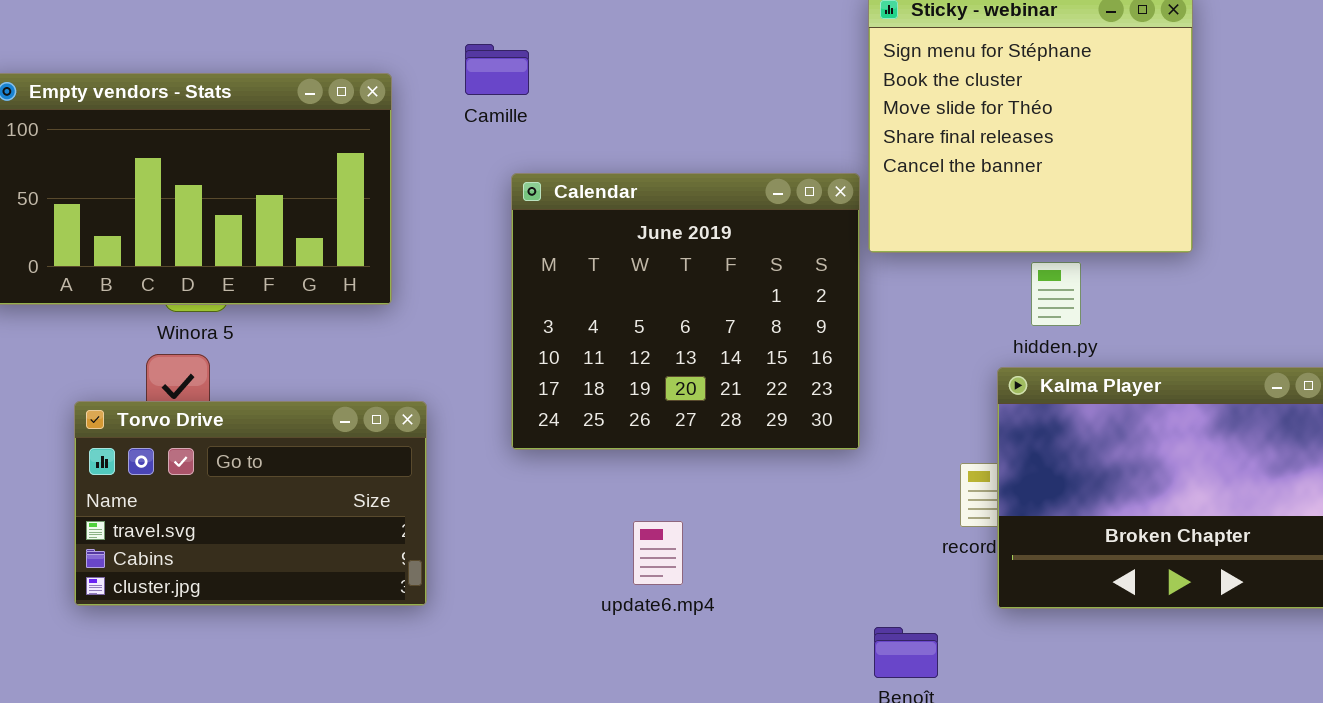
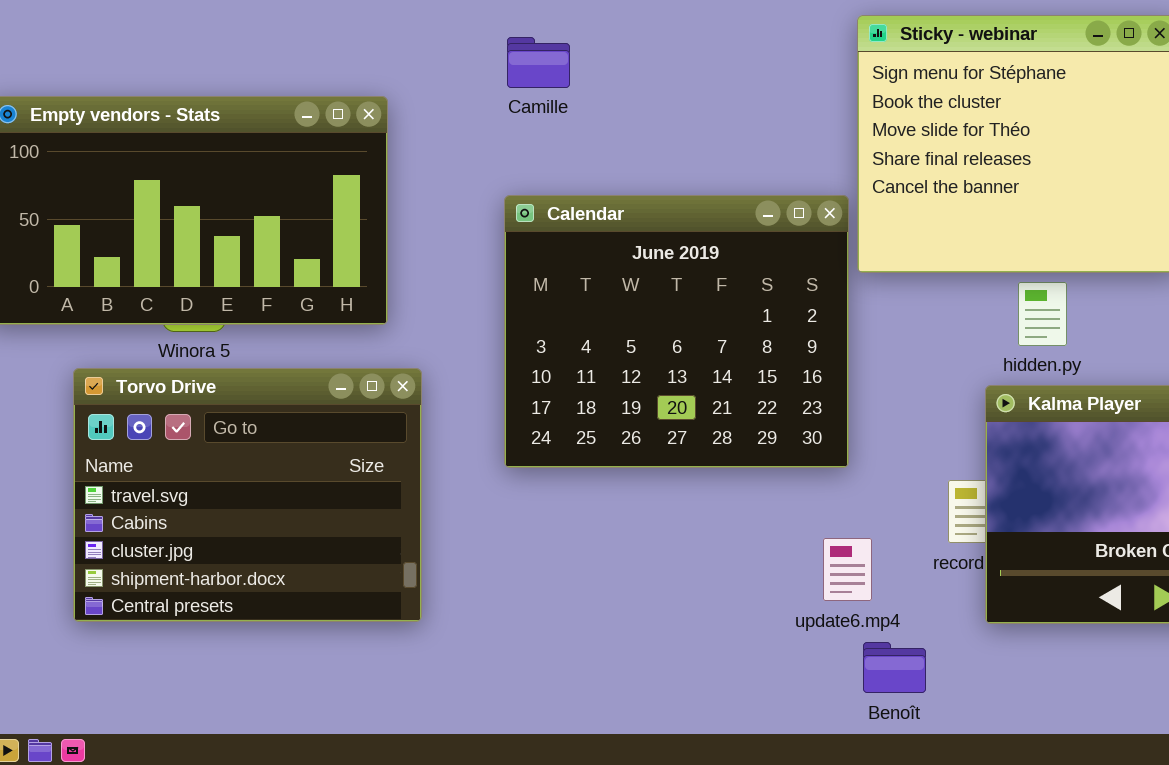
Camille: [465,44,529,95] -> [507,37,570,88], moved
Torvo Drive: [74,401,427,606] -> [73,368,422,622], resized
update6.mp4: [633,521,683,585] -> [823,538,872,601], moved

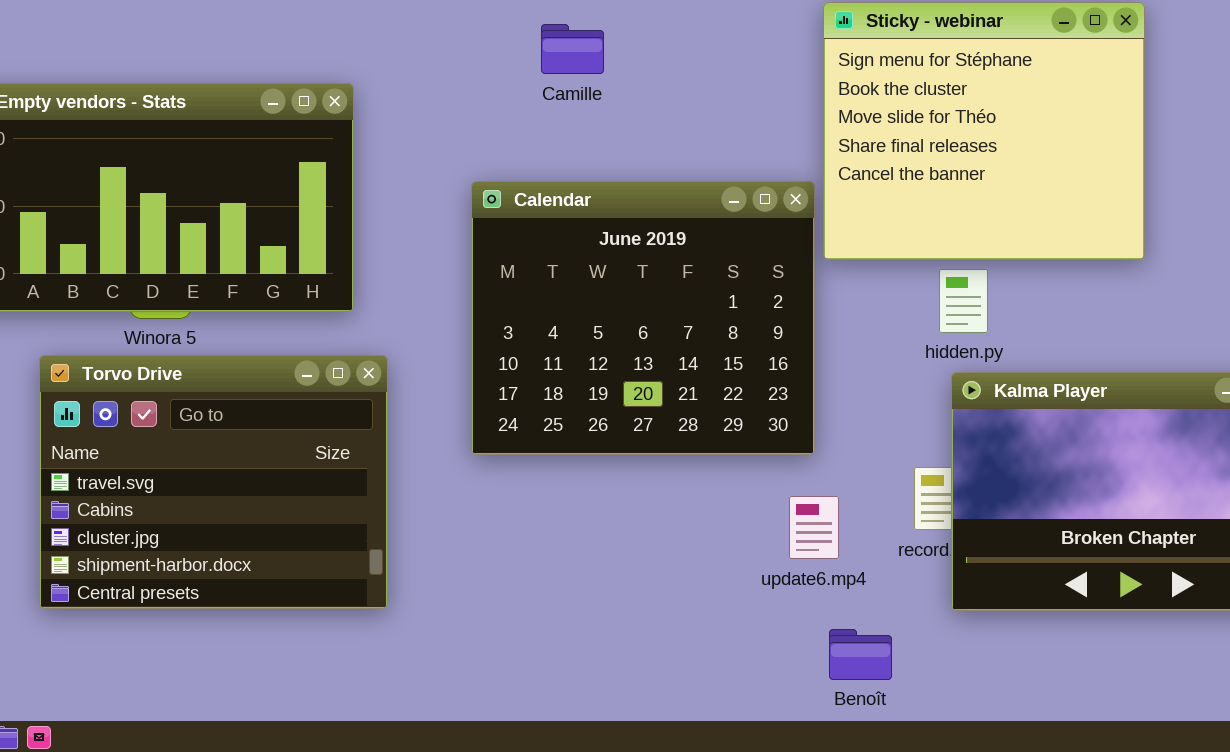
Camille: [507,37,570,88] -> [541,24,604,74], moved
hidden.py: [1018,282,1067,346] -> [939,269,988,333], moved
update6.mp4: [823,538,872,601] -> [789,496,839,559], moved

